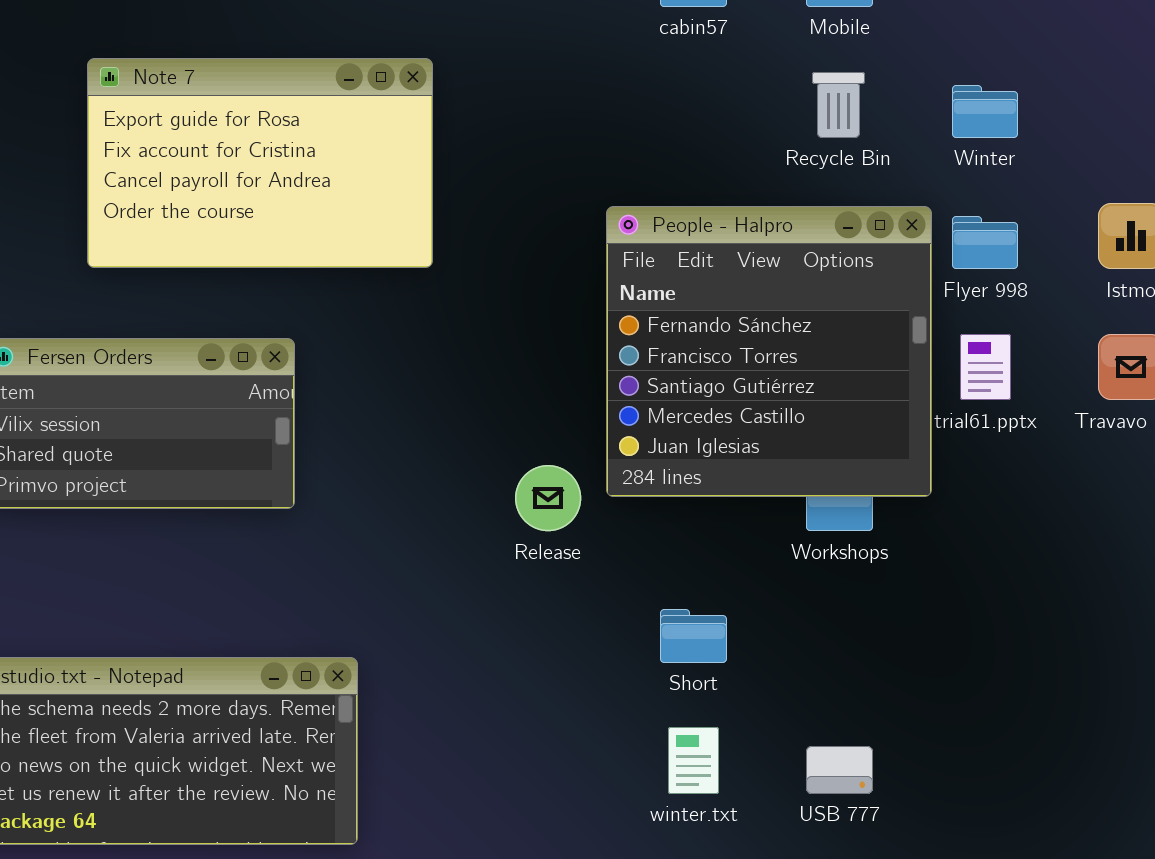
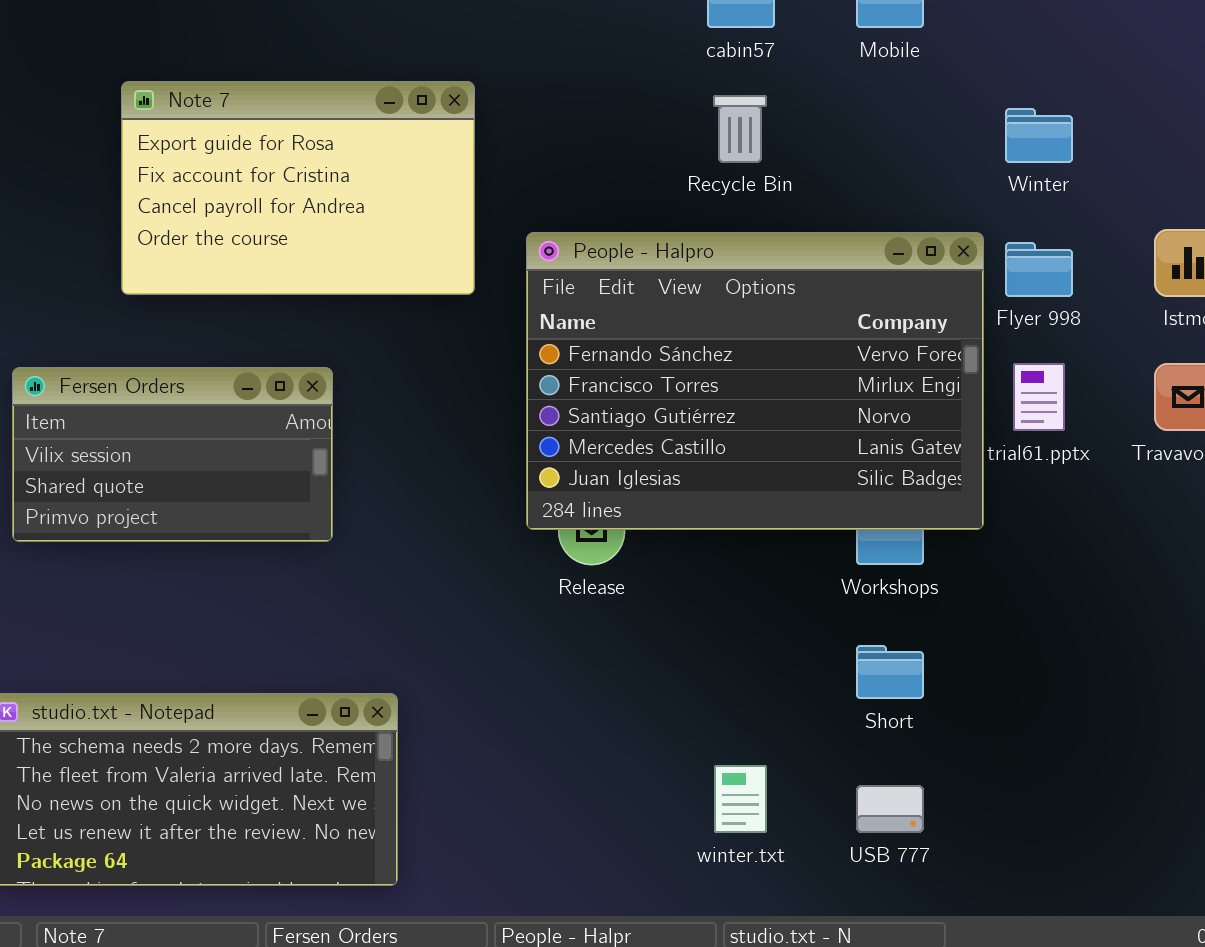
Recycle Bin: [812,72,865,138] -> [713,95,767,163], moved
People - Halpro: [606,206,932,497] -> [526,232,984,530], resized
Short: [660,609,727,663] -> [856,645,924,699], moved

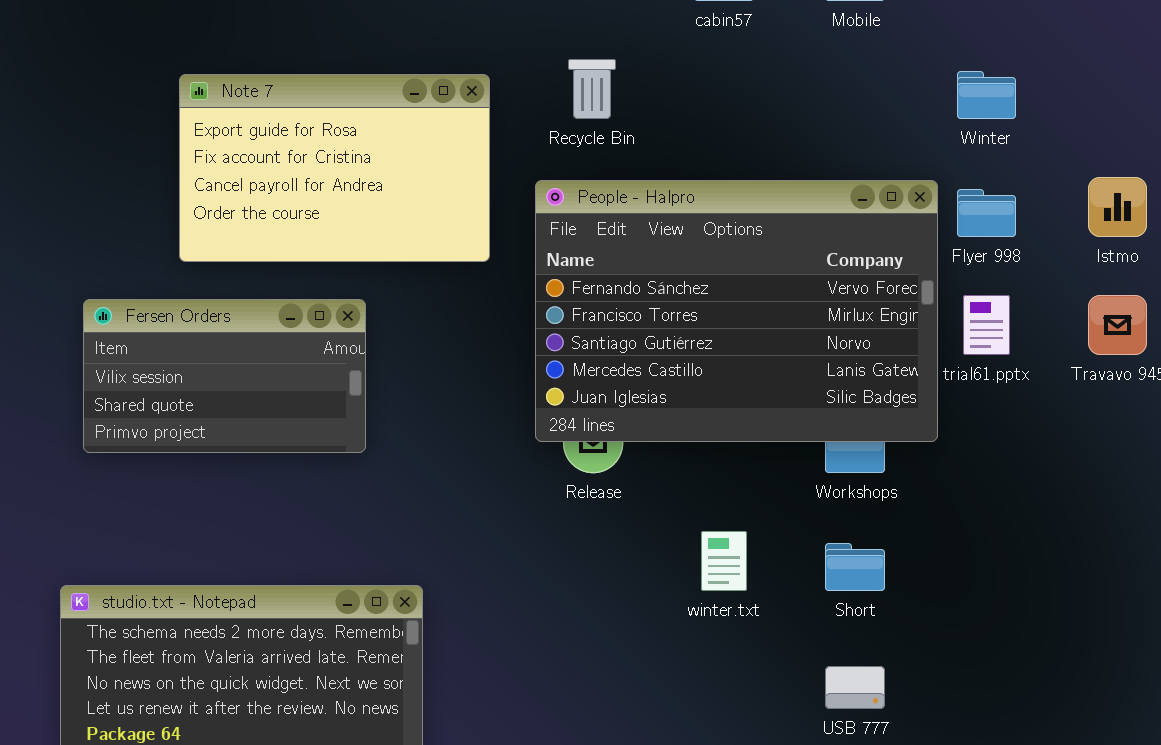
Note 7: [121,81,475,295] -> [179,74,490,262], moved
Recycle Bin: [713,95,767,163] -> [568,59,616,119], moved
winter.txt: [714,765,767,833] -> [701,531,747,591], moved

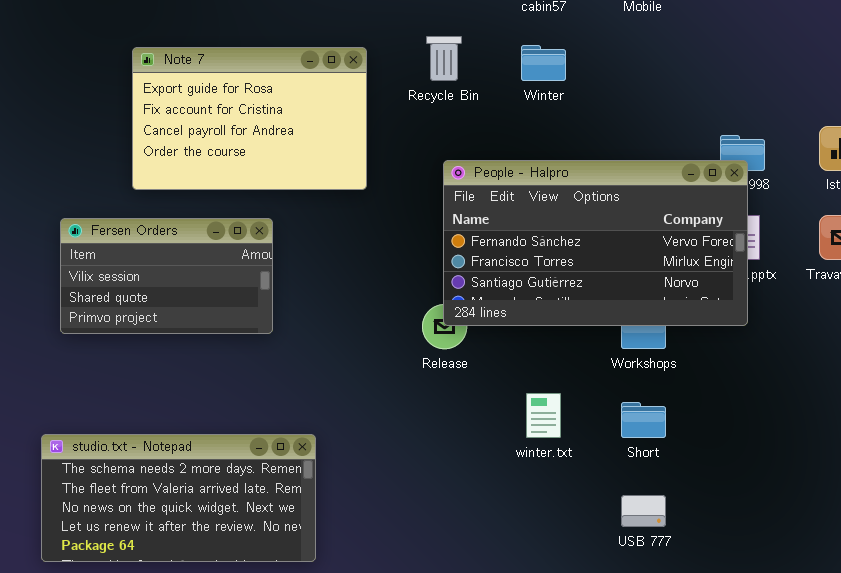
Winter: [957,71,1016,119] -> [521,45,566,81], moved
People - Halpro: [535,180,938,442] -> [443,160,748,326], moved, resized

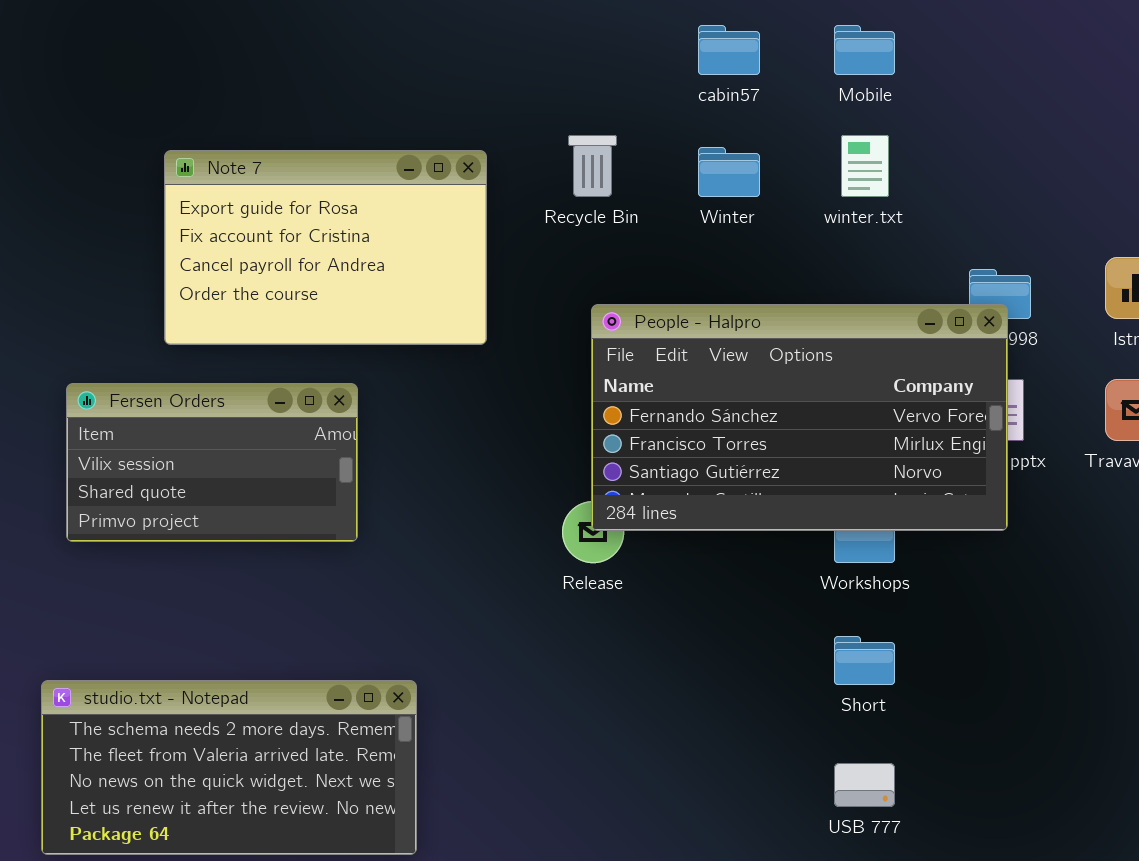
winter.txt: [526,393,561,438] -> [841,135,889,197], moved

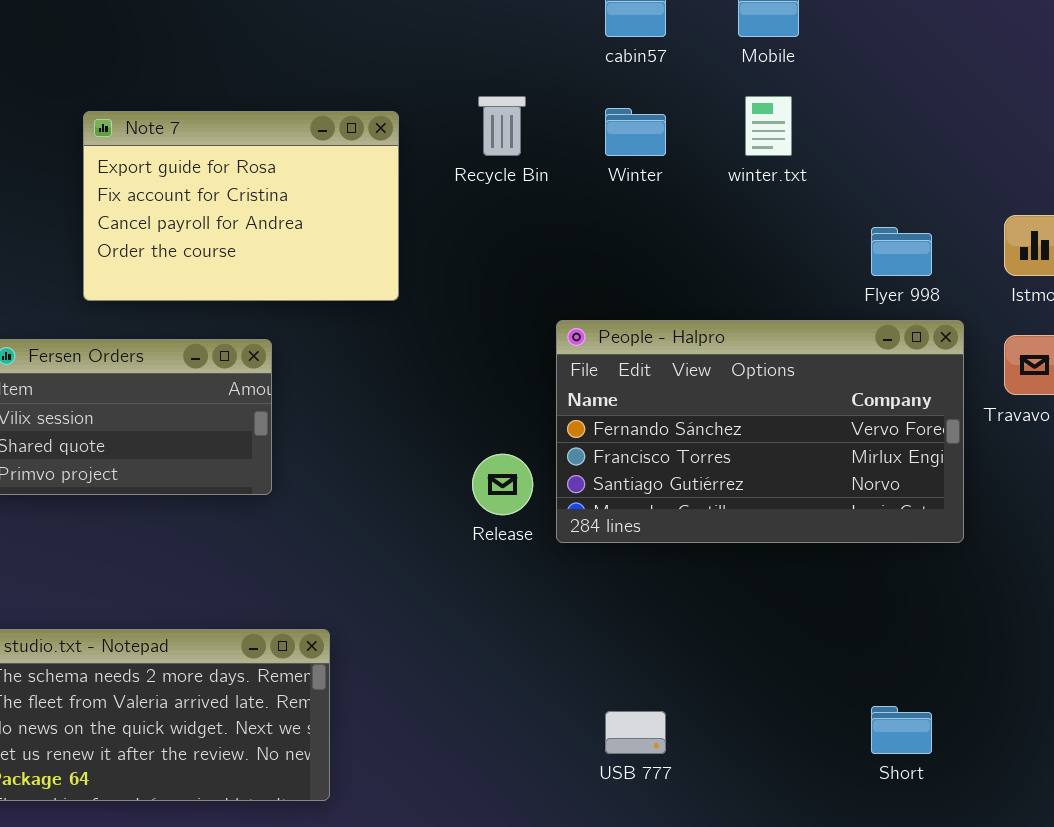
People - Halpro: [591,304,1008,531] -> [556,320,964,543], moved
Short: [834,636,895,685] -> [871,706,932,754], moved
USB 777: [834,763,895,807] -> [605,711,666,754], moved

